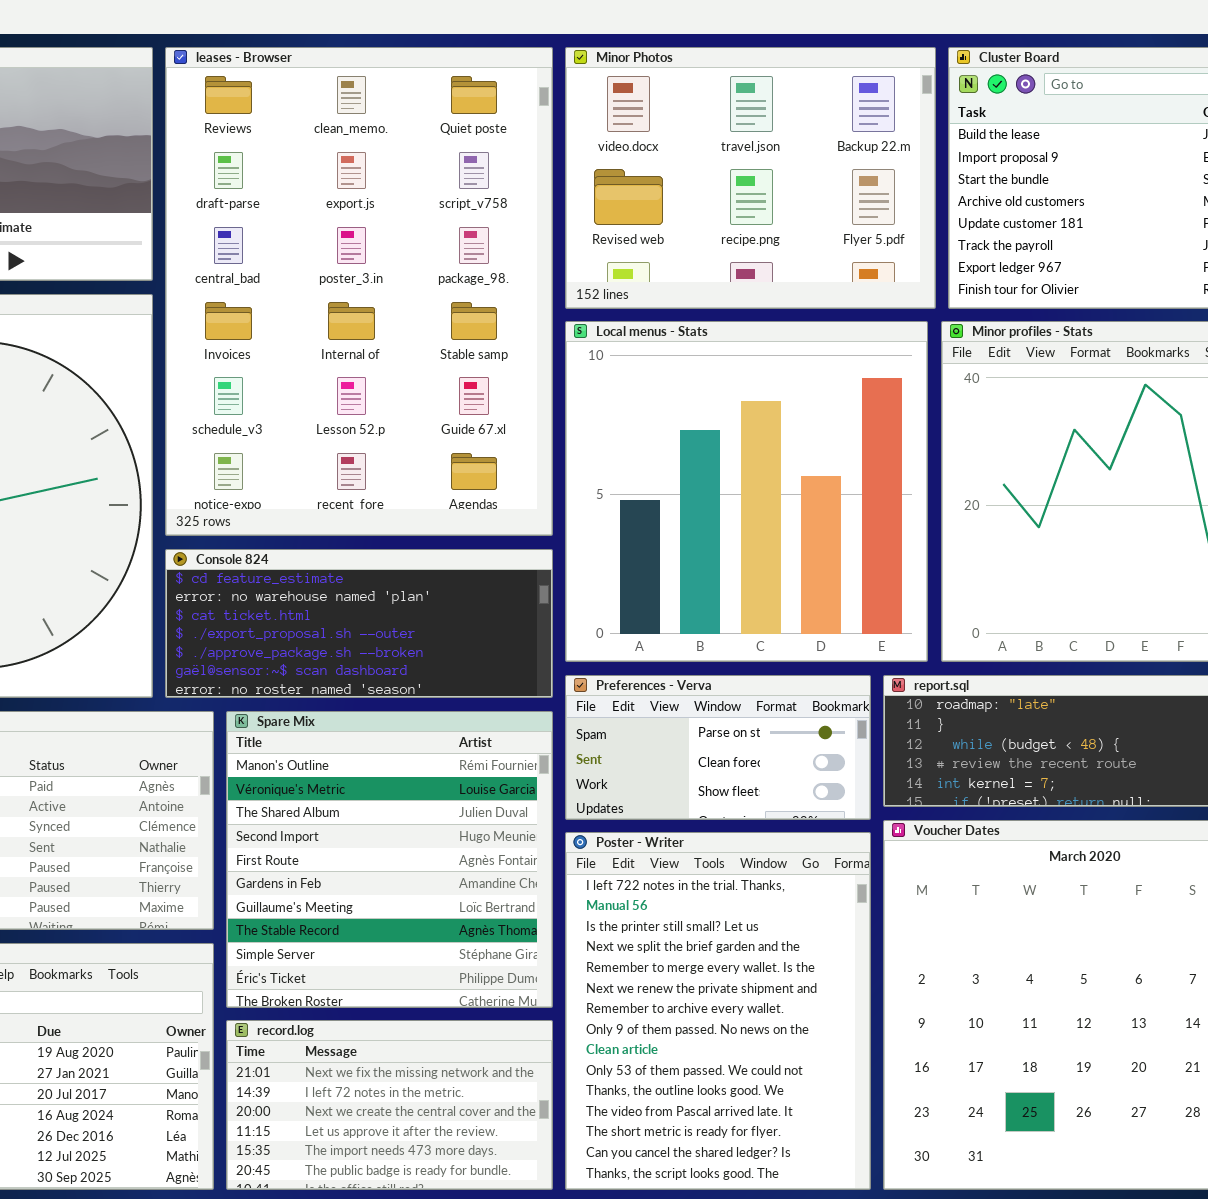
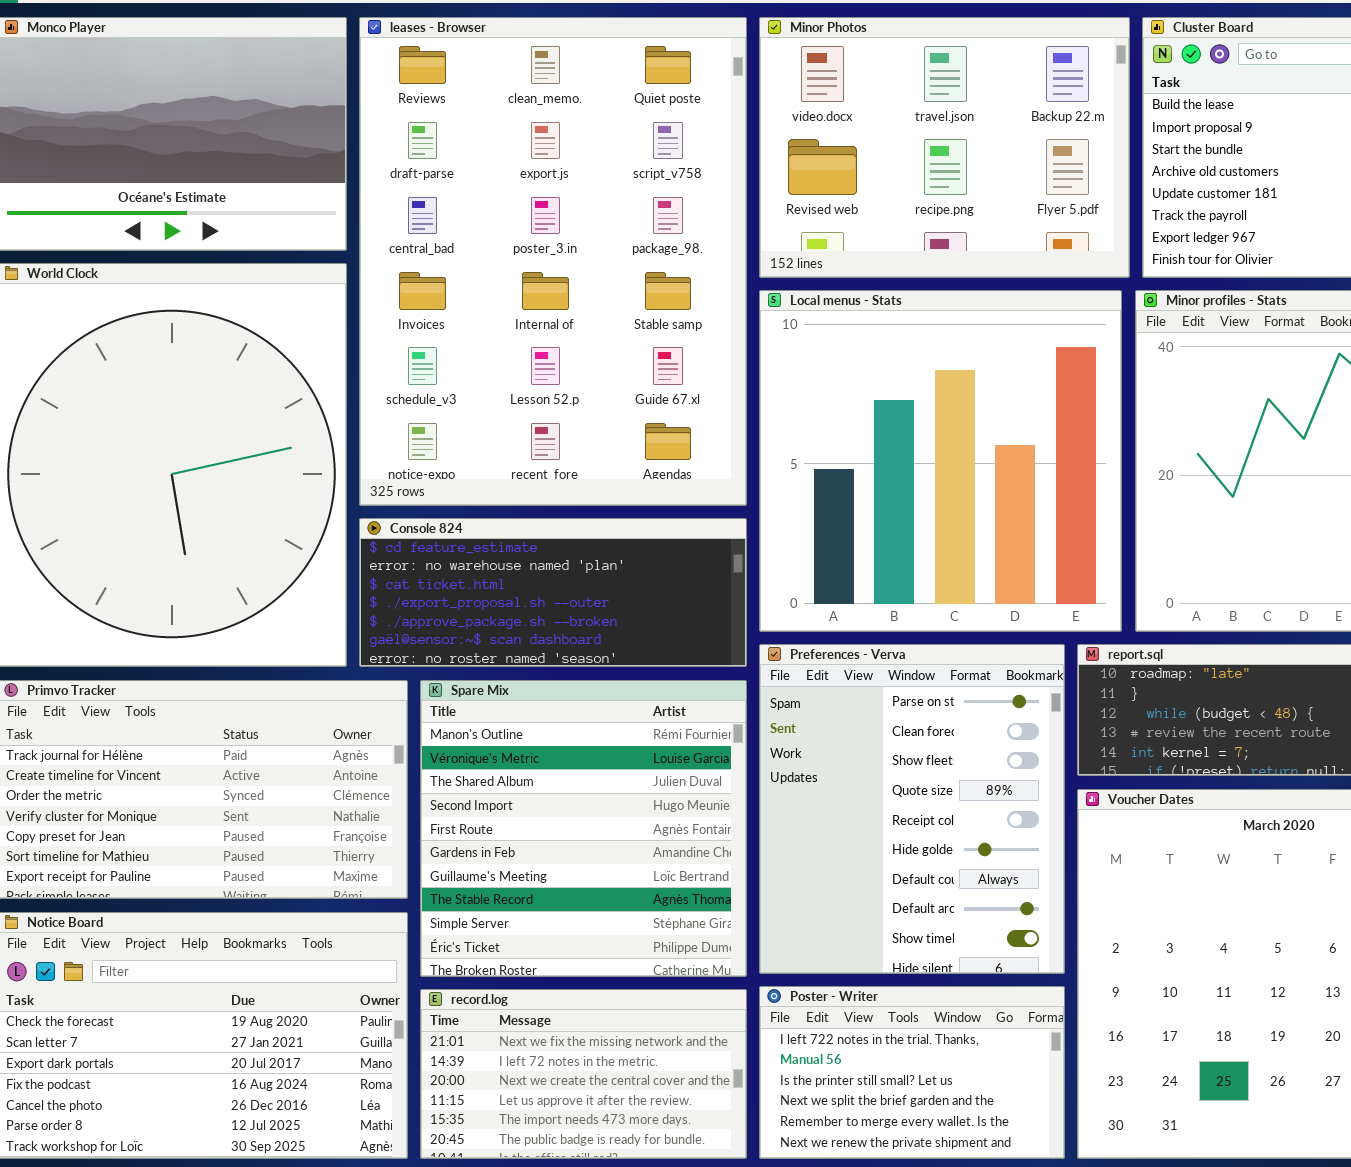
Preferences - Verva: [565,675,871,820] -> [759,644,1065,974], resized
Poster - Writer: [565,832,871,1190] -> [759,986,1065,1159], resized

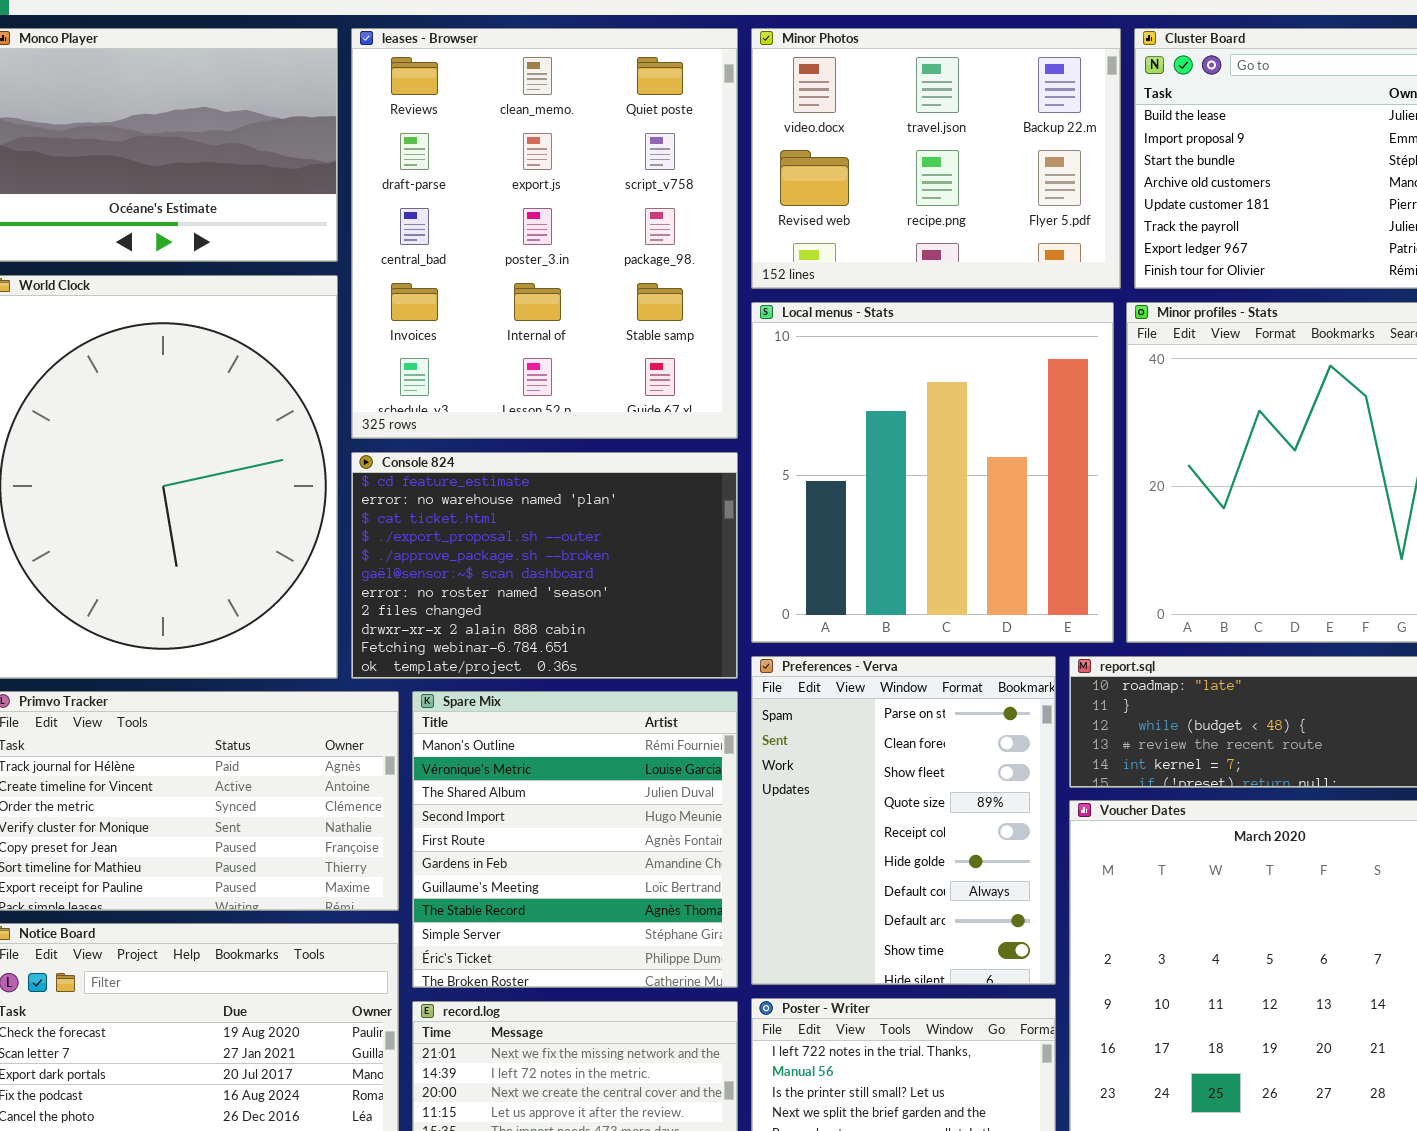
leases - Browser: [359,17,747,506] -> [351,28,738,439], resized
Console 824: [359,518,747,667] -> [351,452,738,679], resized

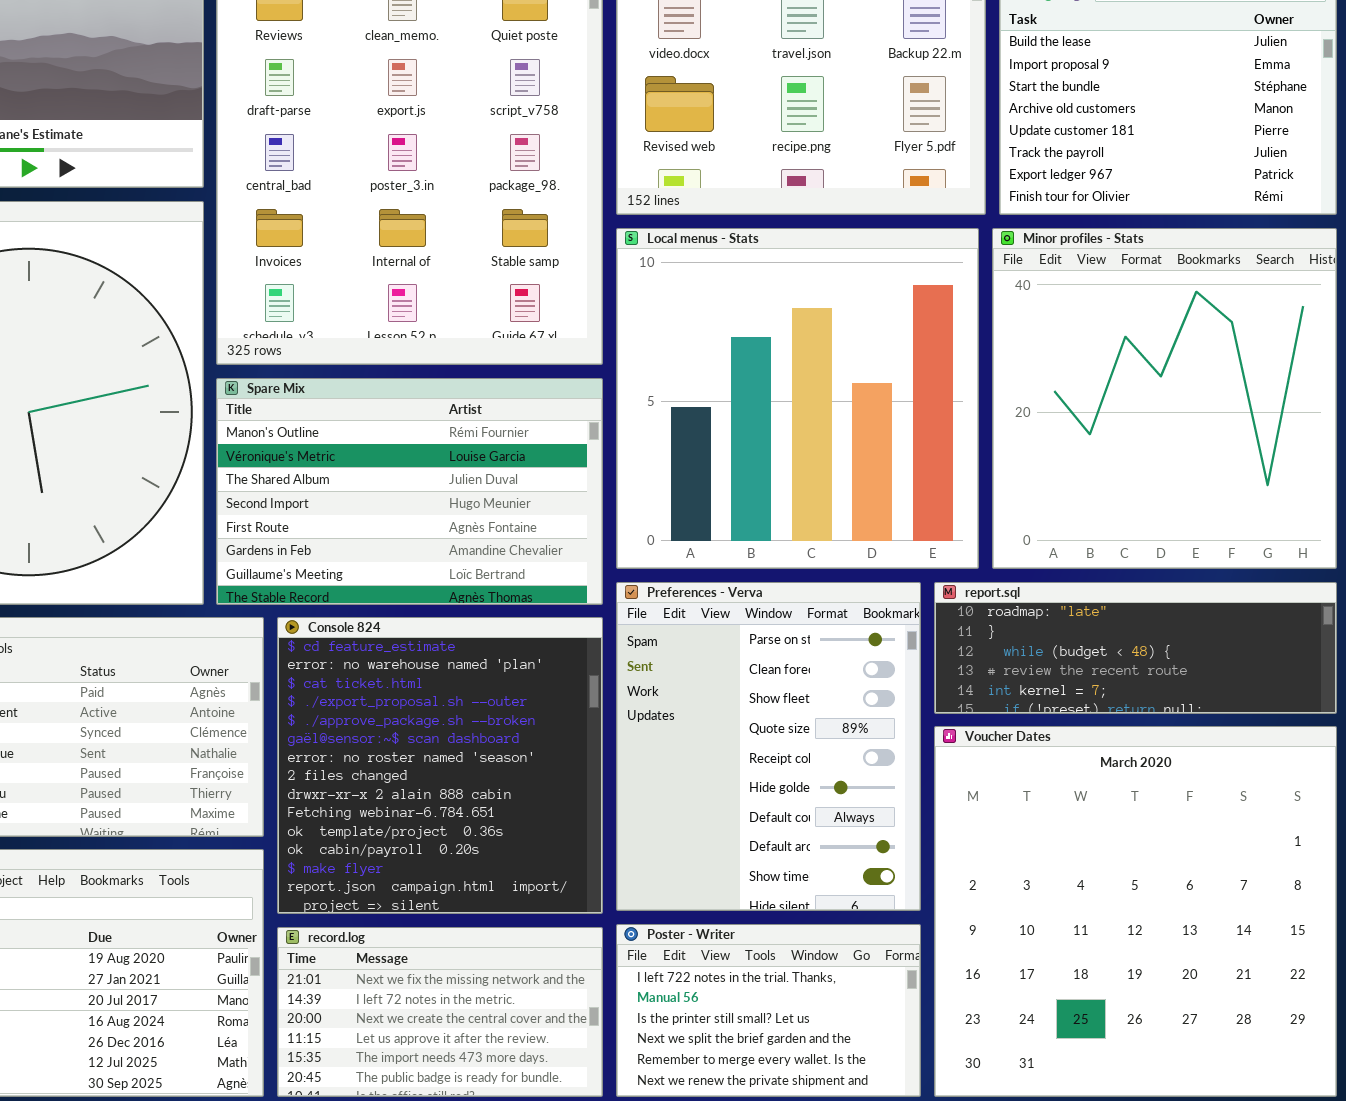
Console 824: [351,452,738,679] -> [277,617,603,914], moved, resized
Spare Mix: [412,691,738,988] -> [216,378,603,605], moved, resized

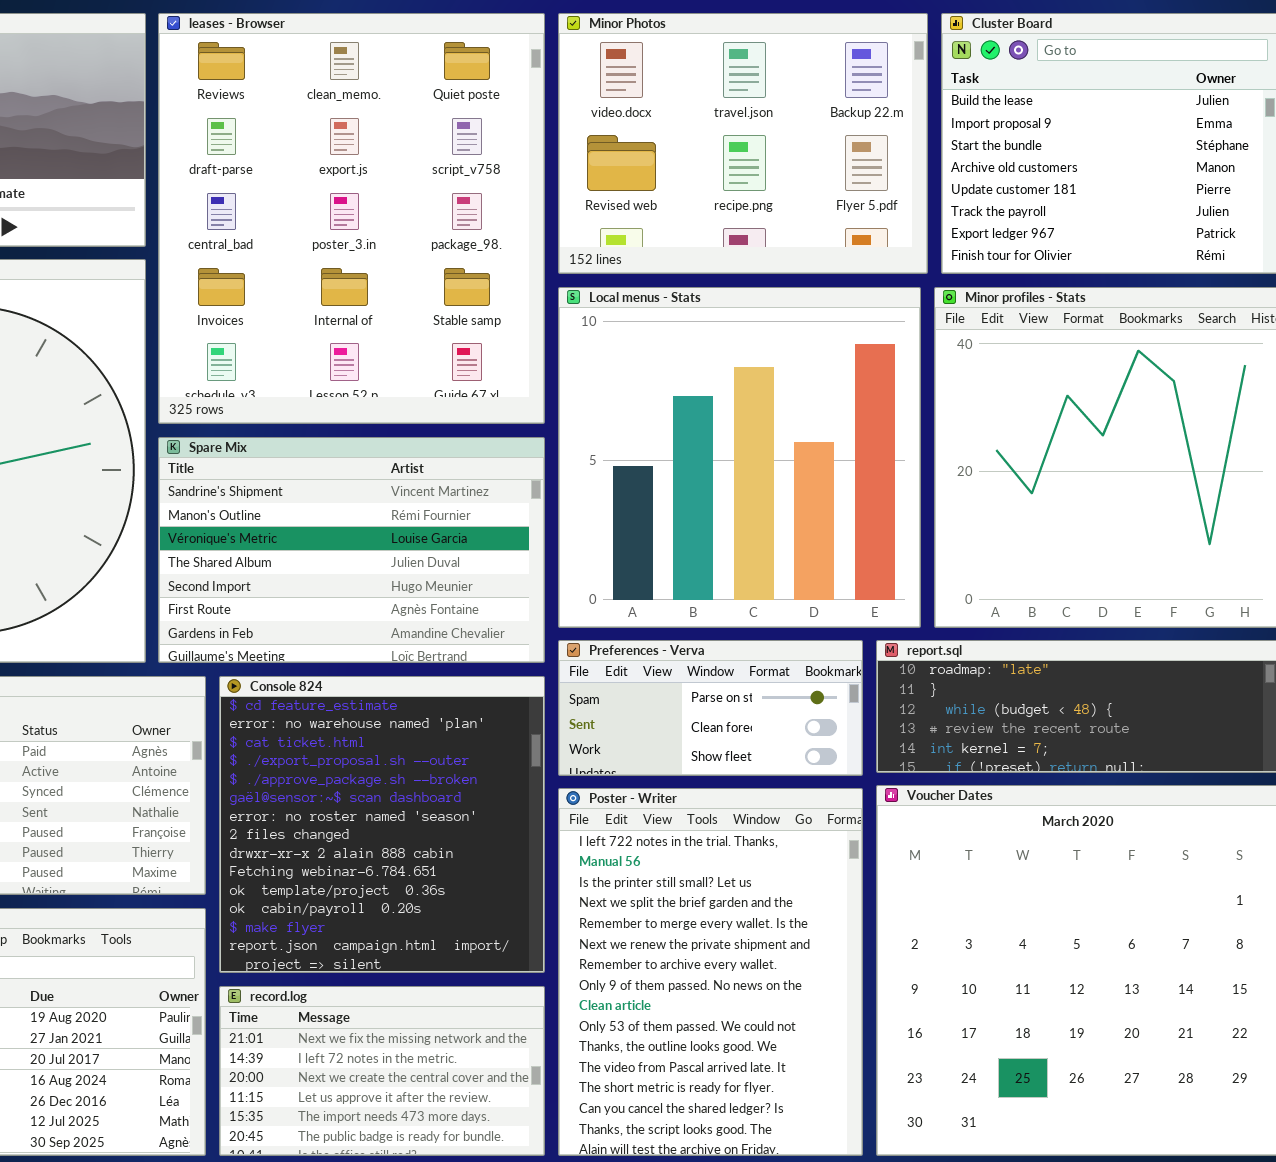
Spare Mix: [216,378,603,605] -> [158,437,545,663], scrolled up 1 row
Preferences - Verva: [616,582,921,911] -> [558,640,863,776], resized
Poster - Writer: [616,924,921,1097] -> [558,788,863,1156], resized

